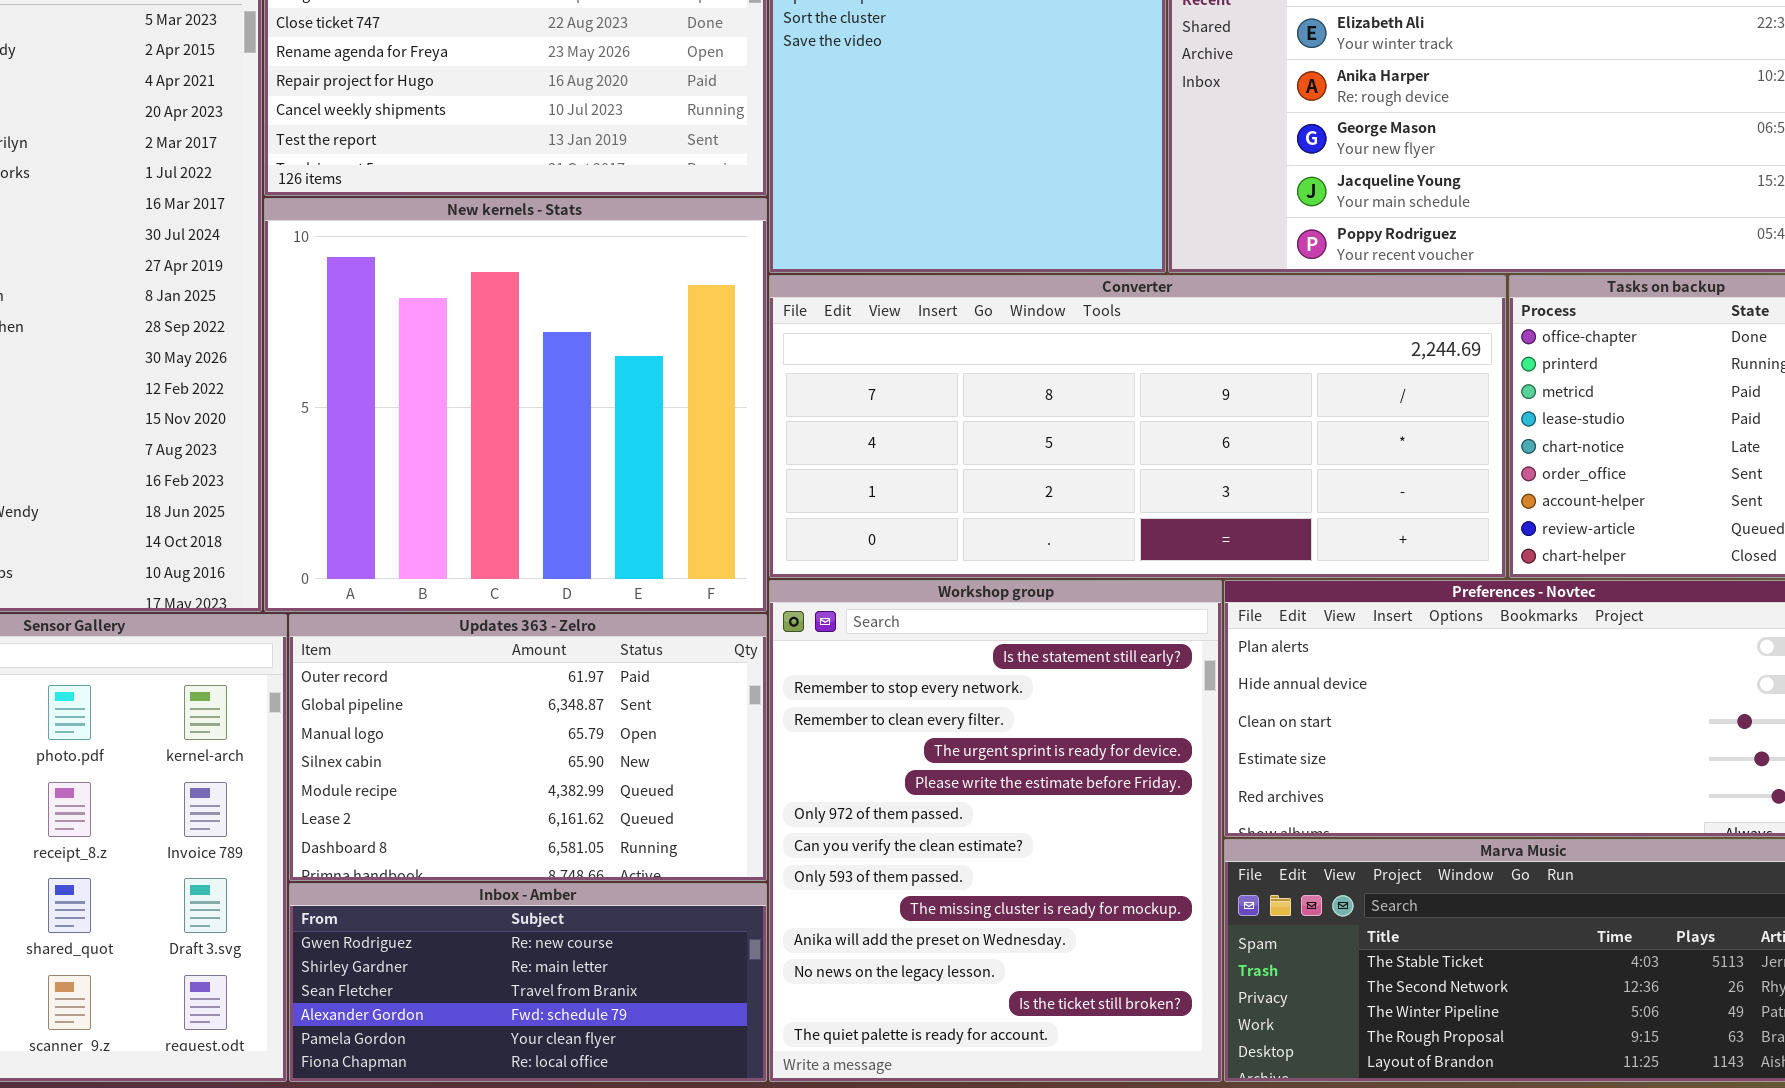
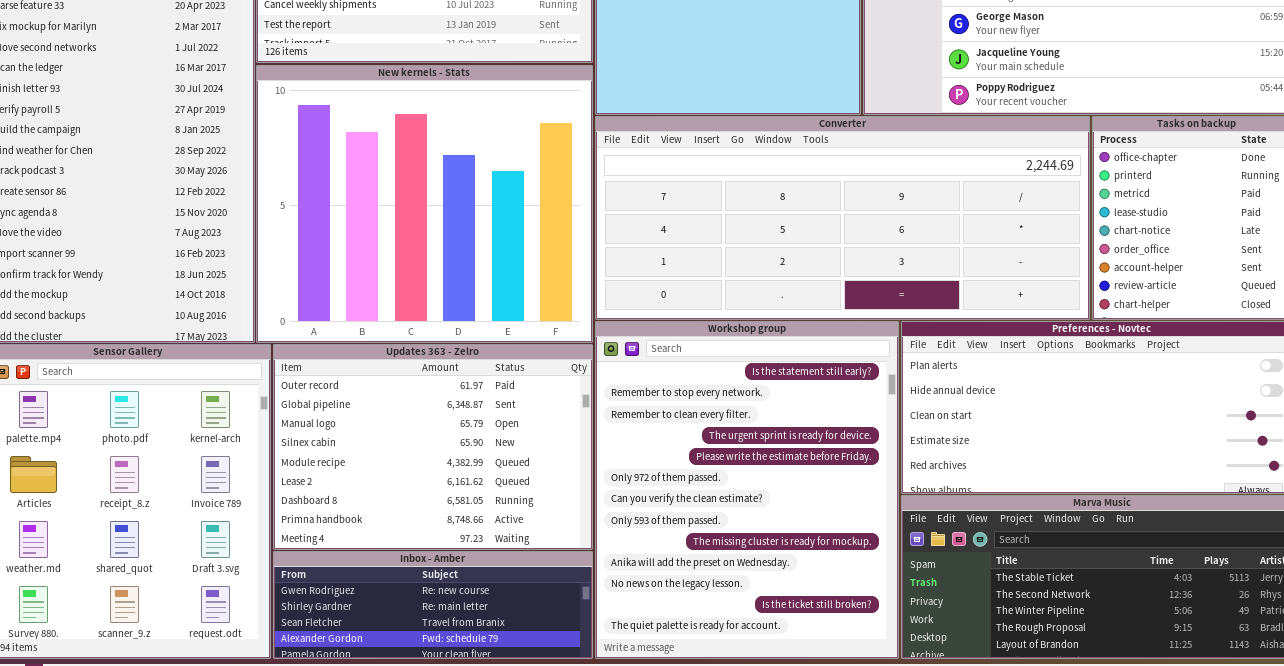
Updates 363 - Zelro: [289,614,767,881] -> [273,344,593,550], resized
Inbox - Amber: [289,883,767,1082] -> [273,551,593,659], resized

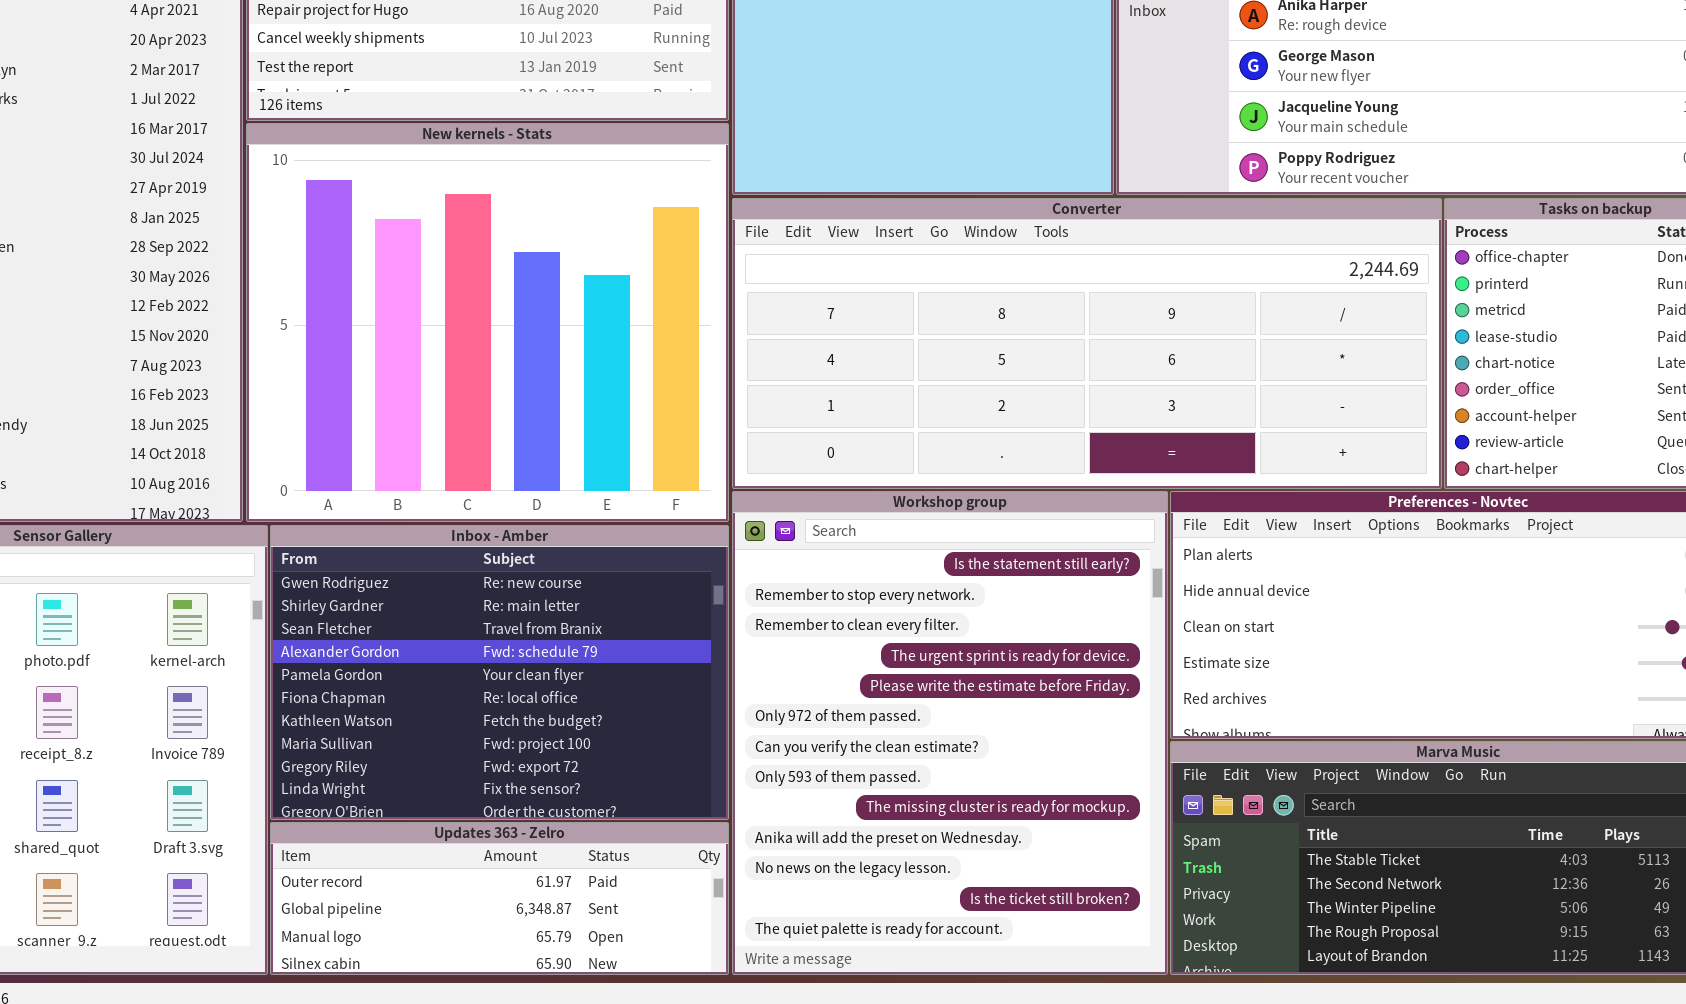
Updates 363 - Zelro: [273,344,593,550] -> [270,822,729,975], moved, resized
Inbox - Amber: [273,551,593,659] -> [270,525,729,820], moved, resized

